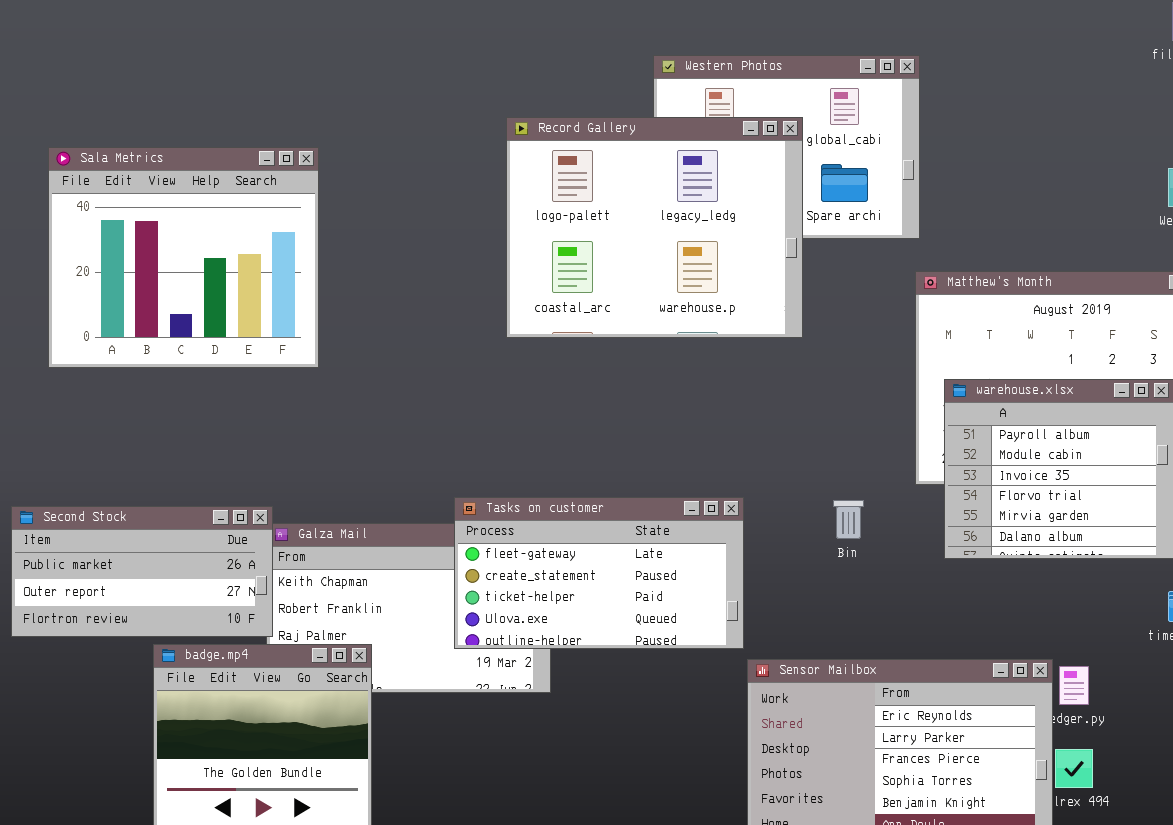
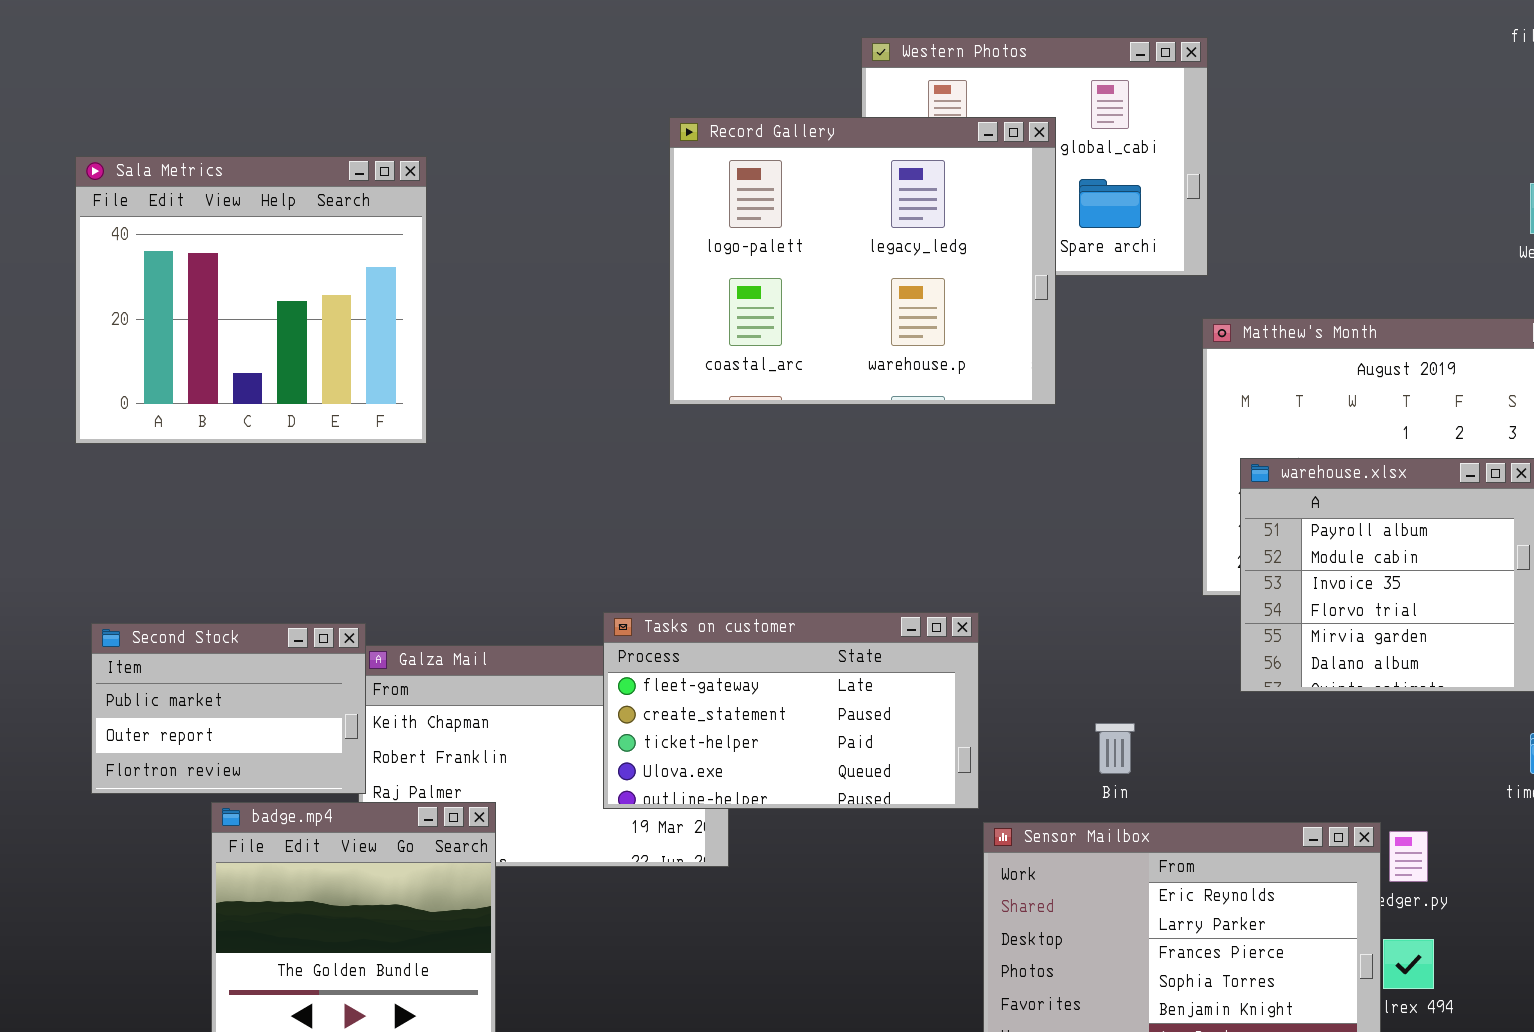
Bin: [833,500,864,539] -> [1095,723,1135,774], moved
Second Stock: [11,506,273,637] -> [91,623,366,794], resized

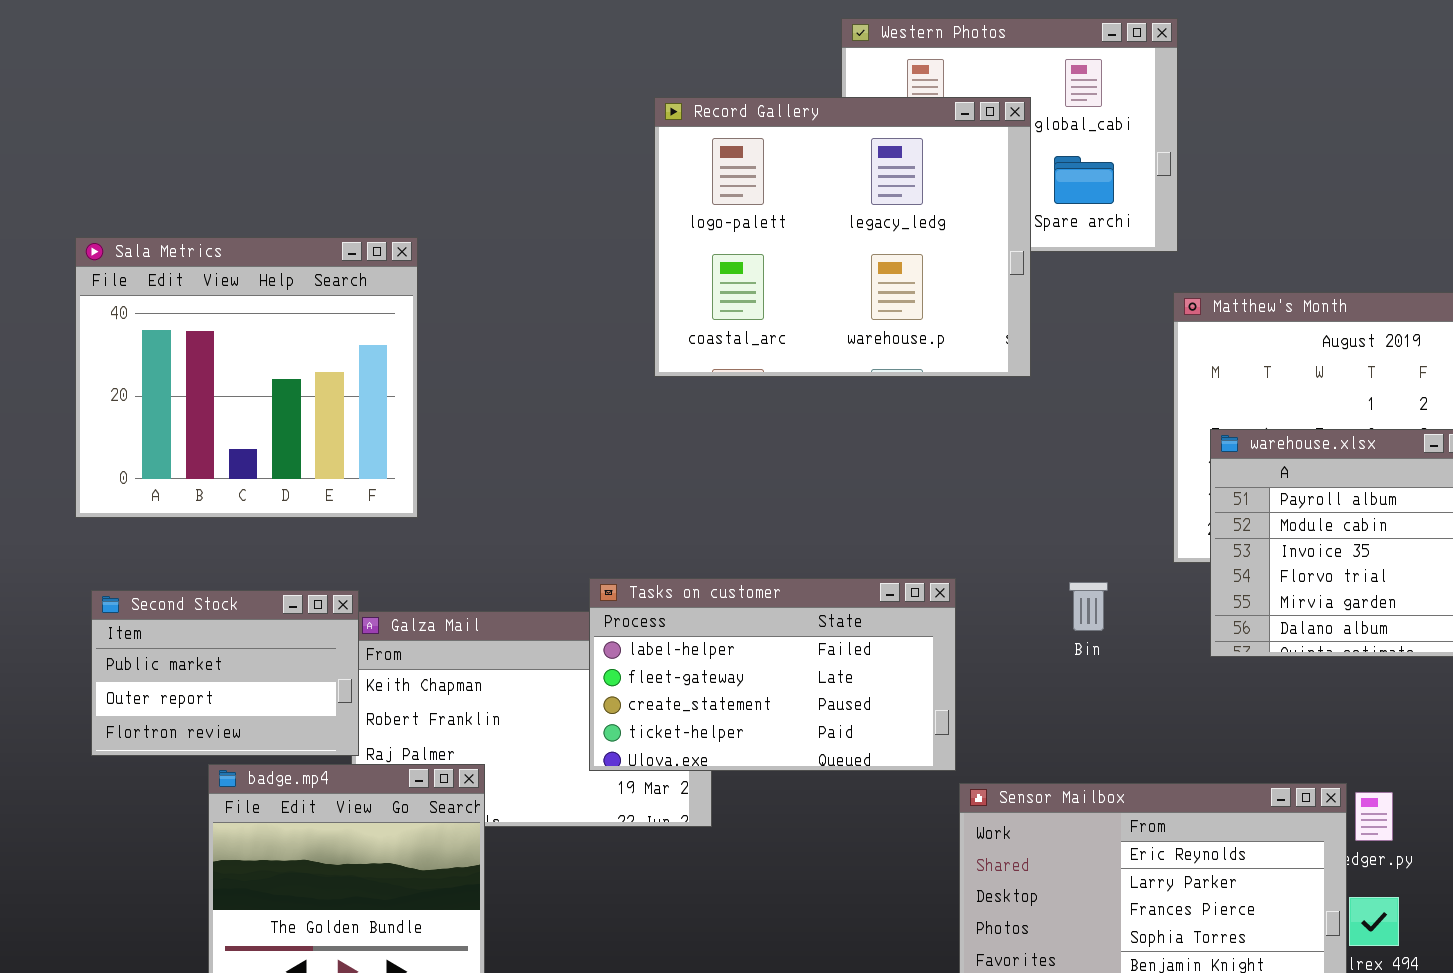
Sala Metrics: [75,156,427,444] -> [75,237,418,518], moved
Tasks on customer: [603,612,979,809] -> [589,578,956,771], scrolled up 1 row
Bin: [1095,723,1135,774] -> [1069,582,1108,631], moved

